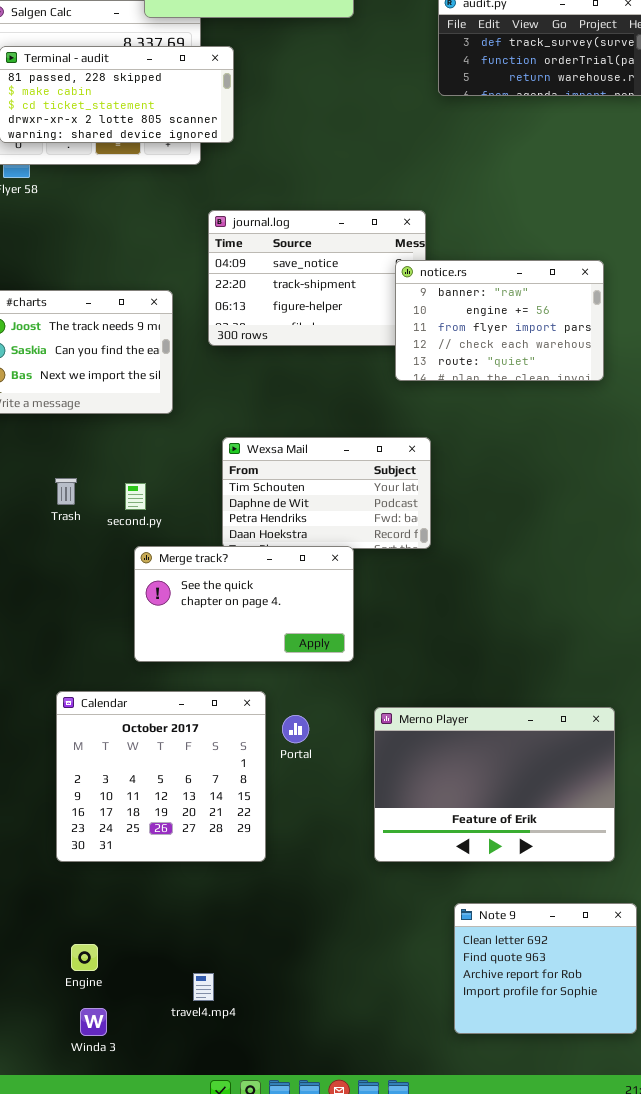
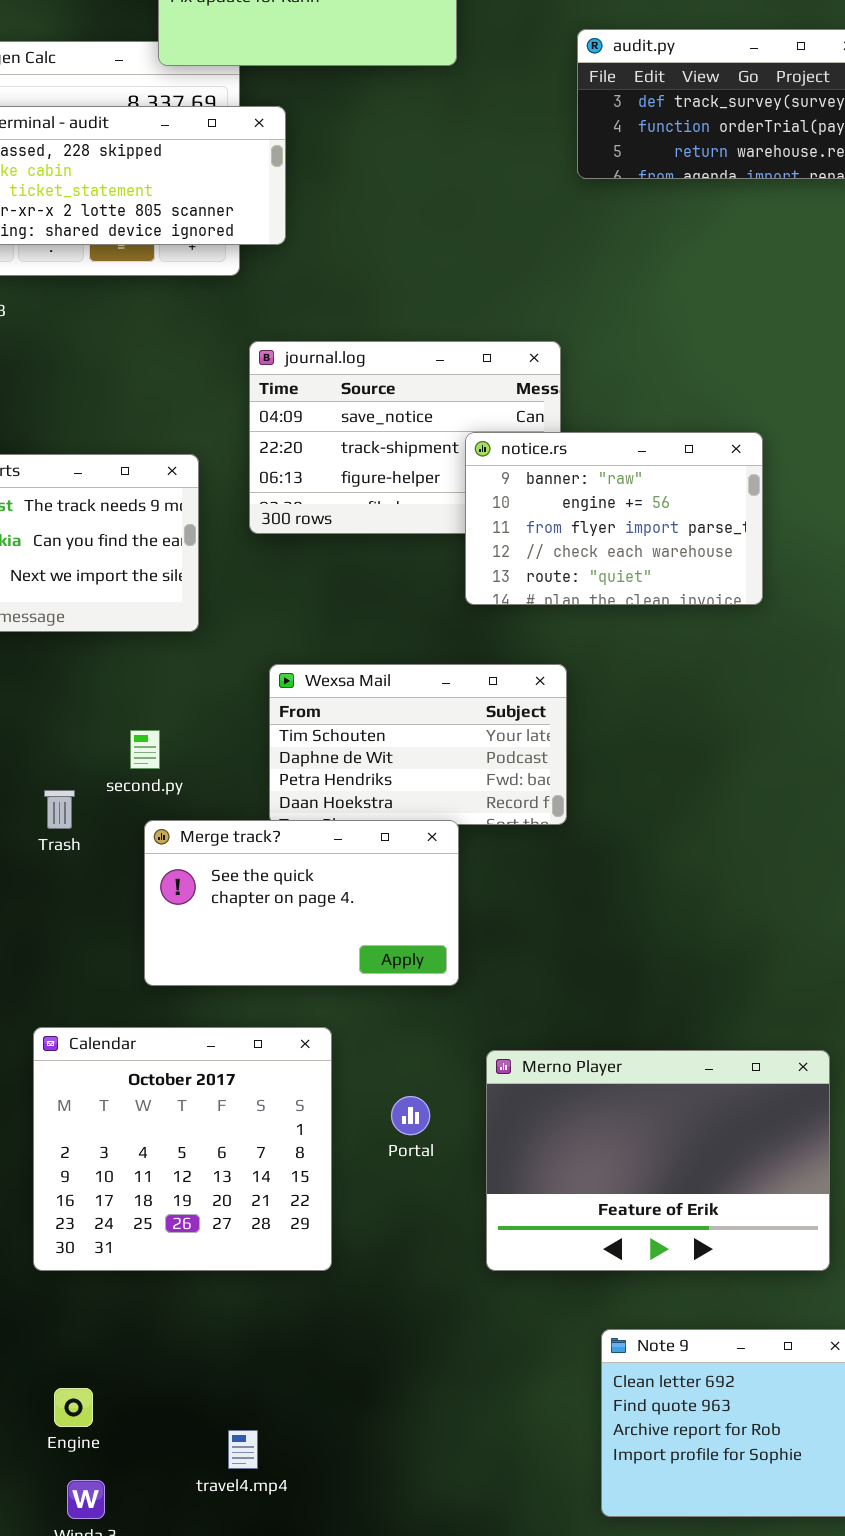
notice.rs: [395,260,604,381] -> [465,432,763,605], moved
Trash: [55,478,77,505] -> [44,790,75,829], moved
Portal: [282,715,309,743] -> [391,1096,430,1135], moved

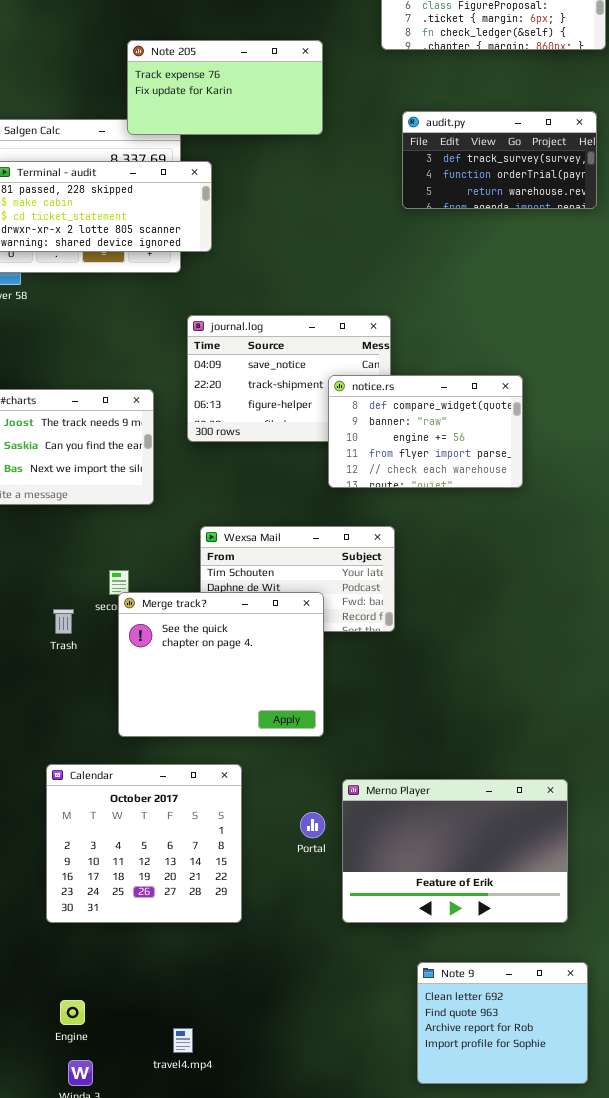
notice.rs: [465,432,763,605] -> [328,375,523,488], scrolled up 1 row
Merge track?: [144,820,459,986] -> [118,592,324,737], resized
Portal: [391,1096,430,1135] -> [300,812,325,838], moved

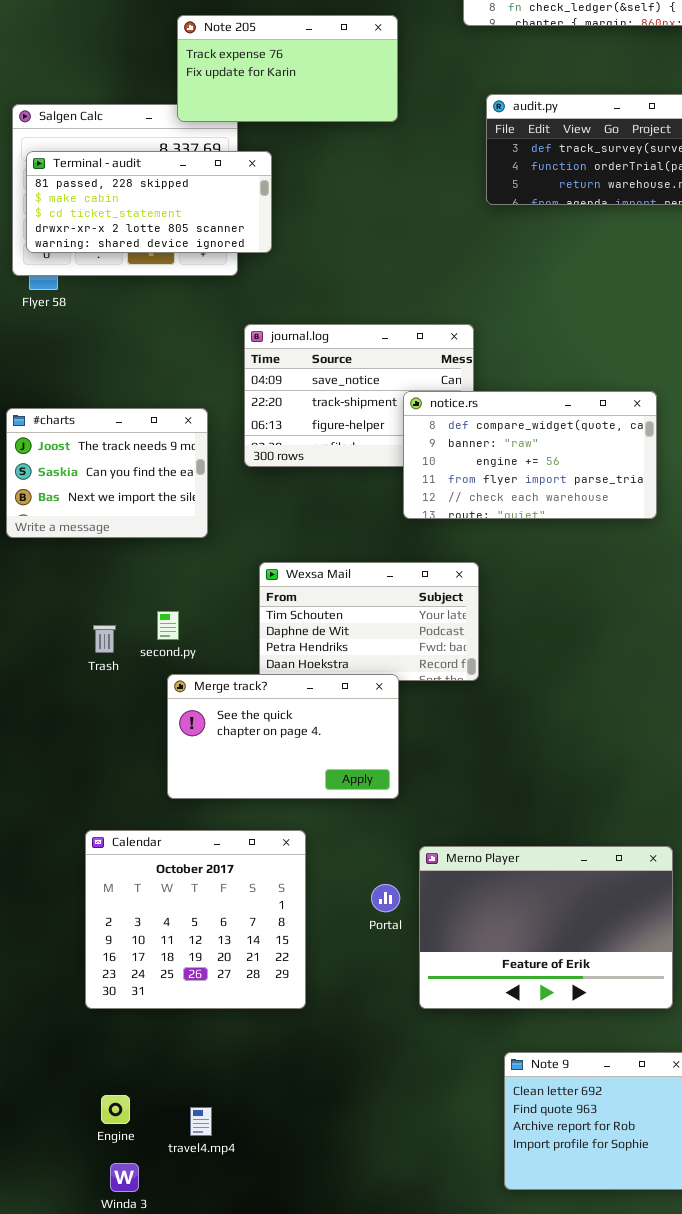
notice.rs: [328,375,523,488] -> [403,391,657,519], resized
Merge track?: [118,592,324,737] -> [167,674,399,799], resized
Trash: [53,609,74,634] -> [93,625,116,653], moved
travel4.mp4: [173,1028,193,1053] -> [190,1107,212,1136], moved

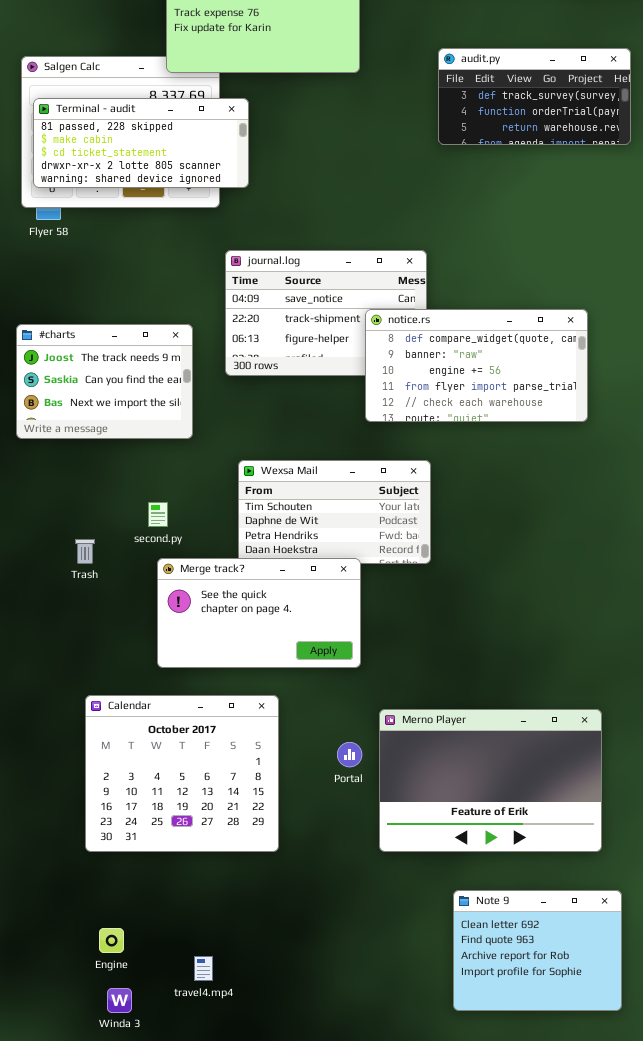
Trash: [93,625,116,653] -> [75,539,95,564], moved
travel4.mp4: [190,1107,212,1136] -> [194,956,213,981], moved

